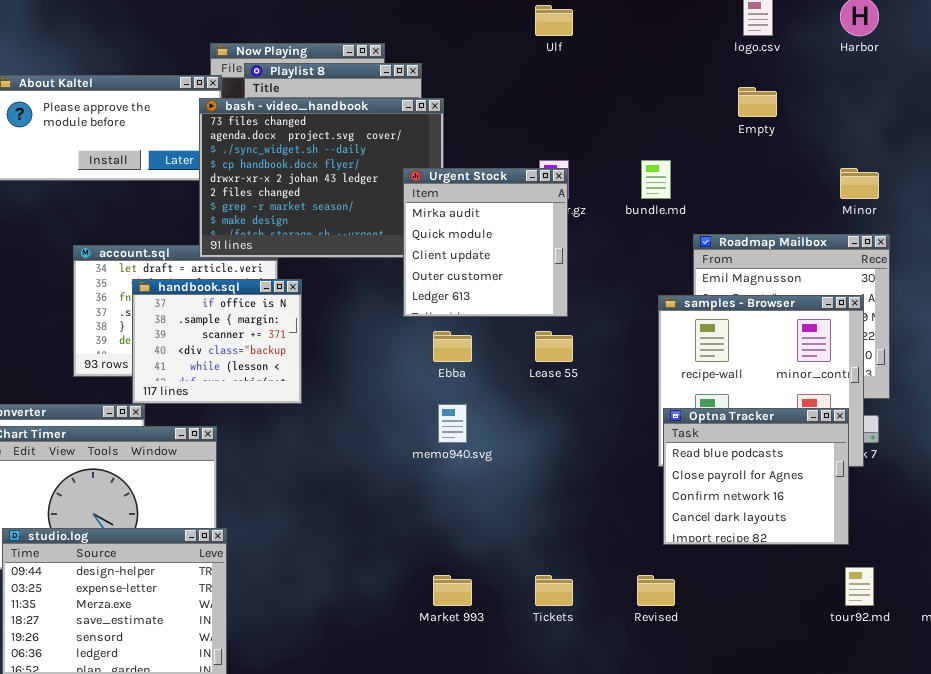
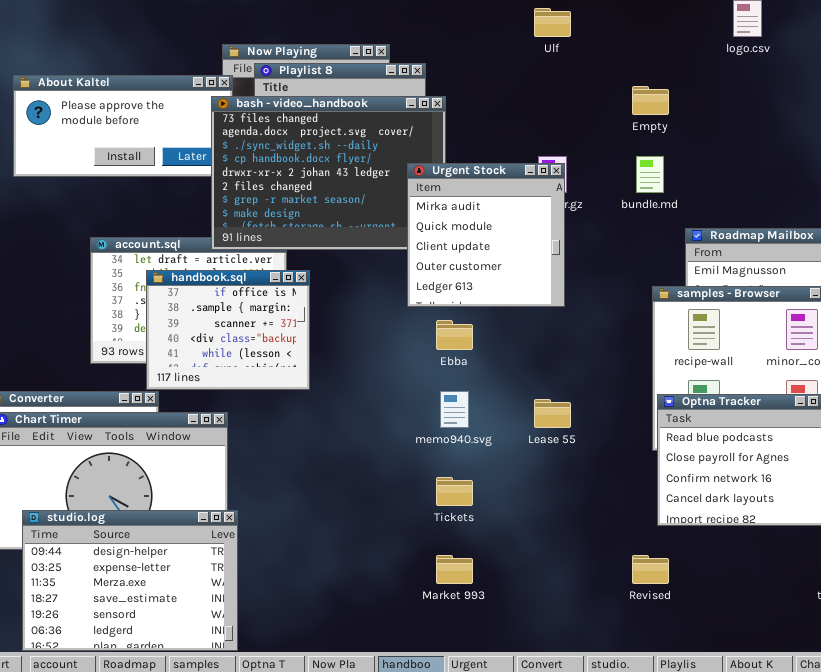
Empty: [738,87,777,117] -> [632,86,669,115], moved
Lease 55: [535,331,573,362] -> [534,399,571,428], moved
Tickets: [535,575,573,606] -> [436,477,473,506], moved

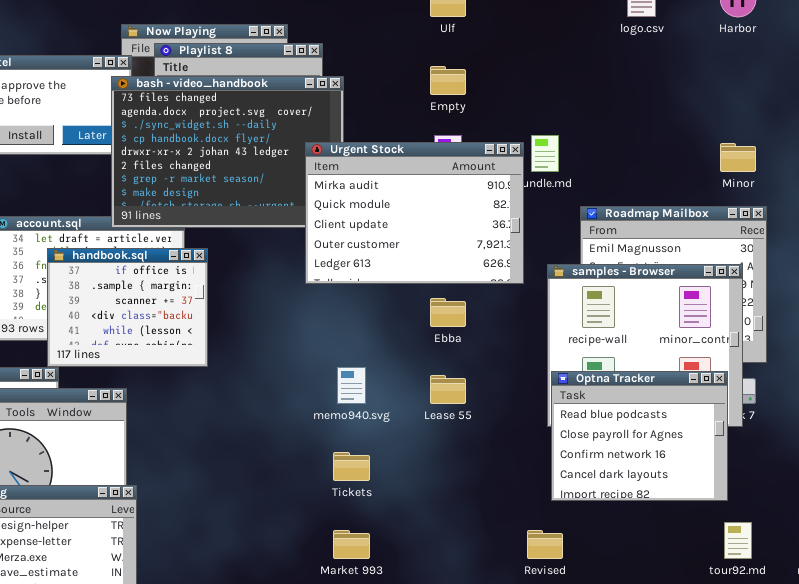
Empty: [632,86,669,115] -> [430,66,466,95], moved
Urgent Stock: [407,163,565,307] -> [305,142,524,284], resized
Ebba: [436,320,473,350] -> [430,298,466,327], moved

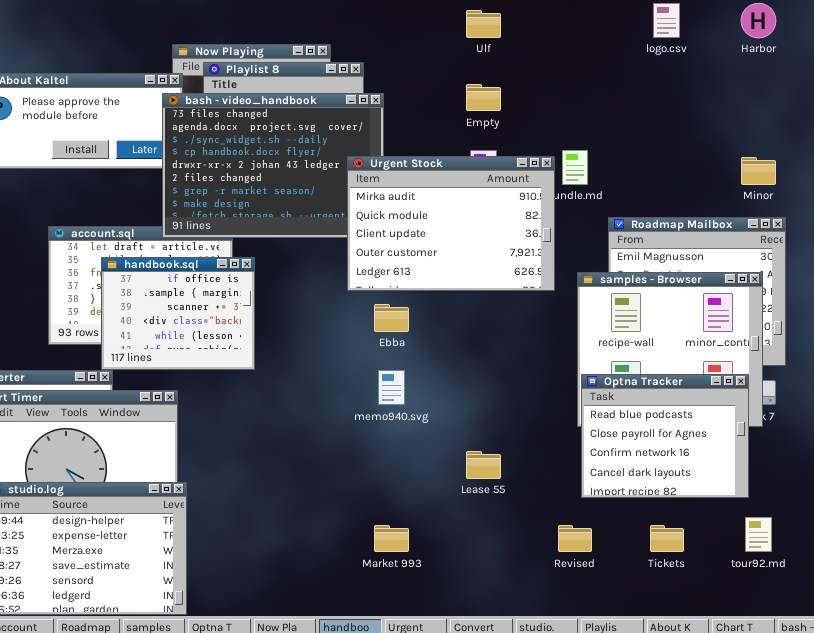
Ebba: [430,298,466,327] -> [374,304,409,332], moved
Lease 55: [430,375,466,404] -> [466,451,501,479], moved
Tickets: [333,452,370,481] -> [650,525,684,552], moved

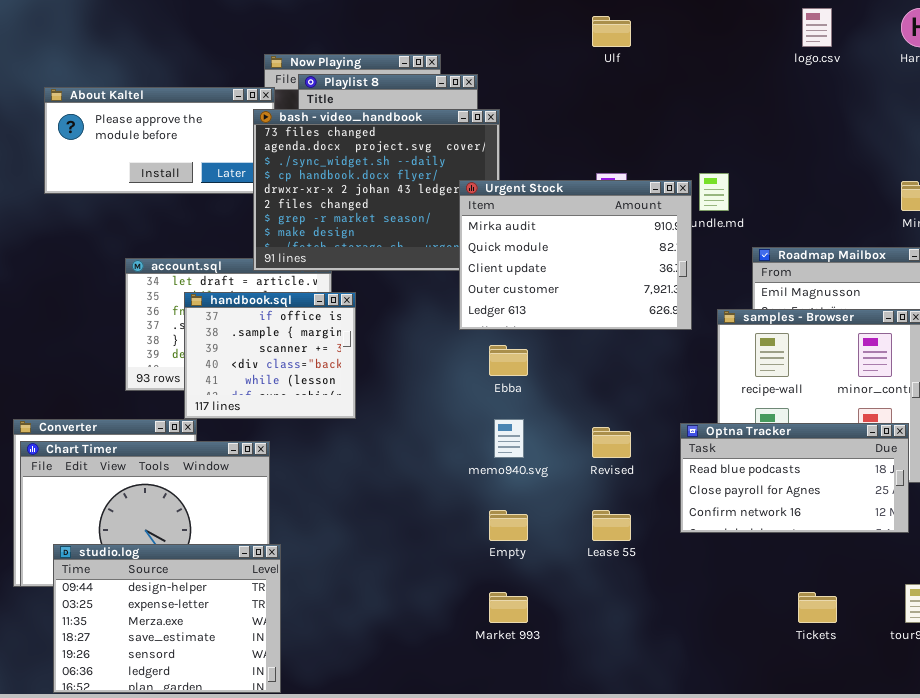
Empty: [466,84,501,111] -> [489,510,528,541], moved
Optna Tracker: [581,374,749,498] -> [680,423,909,533], resized
Revised: [558,525,592,552] -> [592,427,631,458], moved

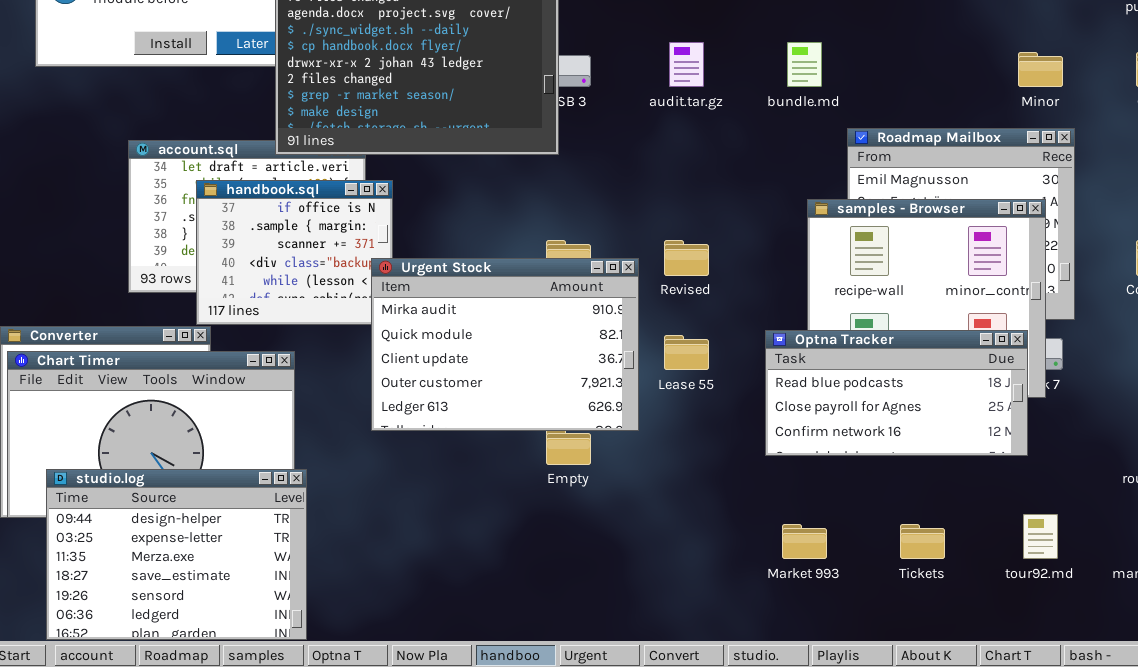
Urgent Stock: [459,180,692,330] -> [371,258,639,431], moved
Revised: [592,427,631,458] -> [664,240,709,276], moved
Lease 55: [592,510,631,541] -> [664,335,709,370], moved
Market 993: [489,592,528,623] -> [782,524,827,559], moved

